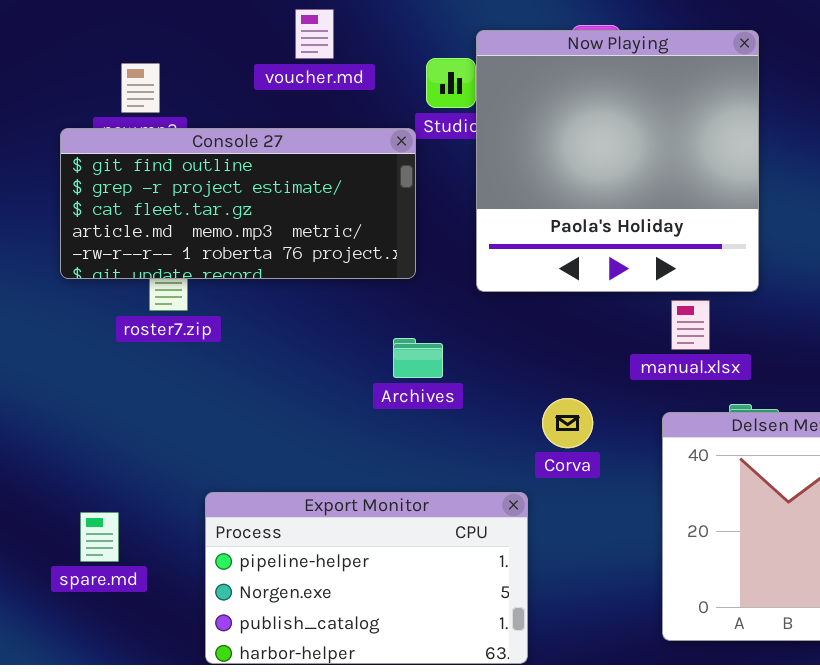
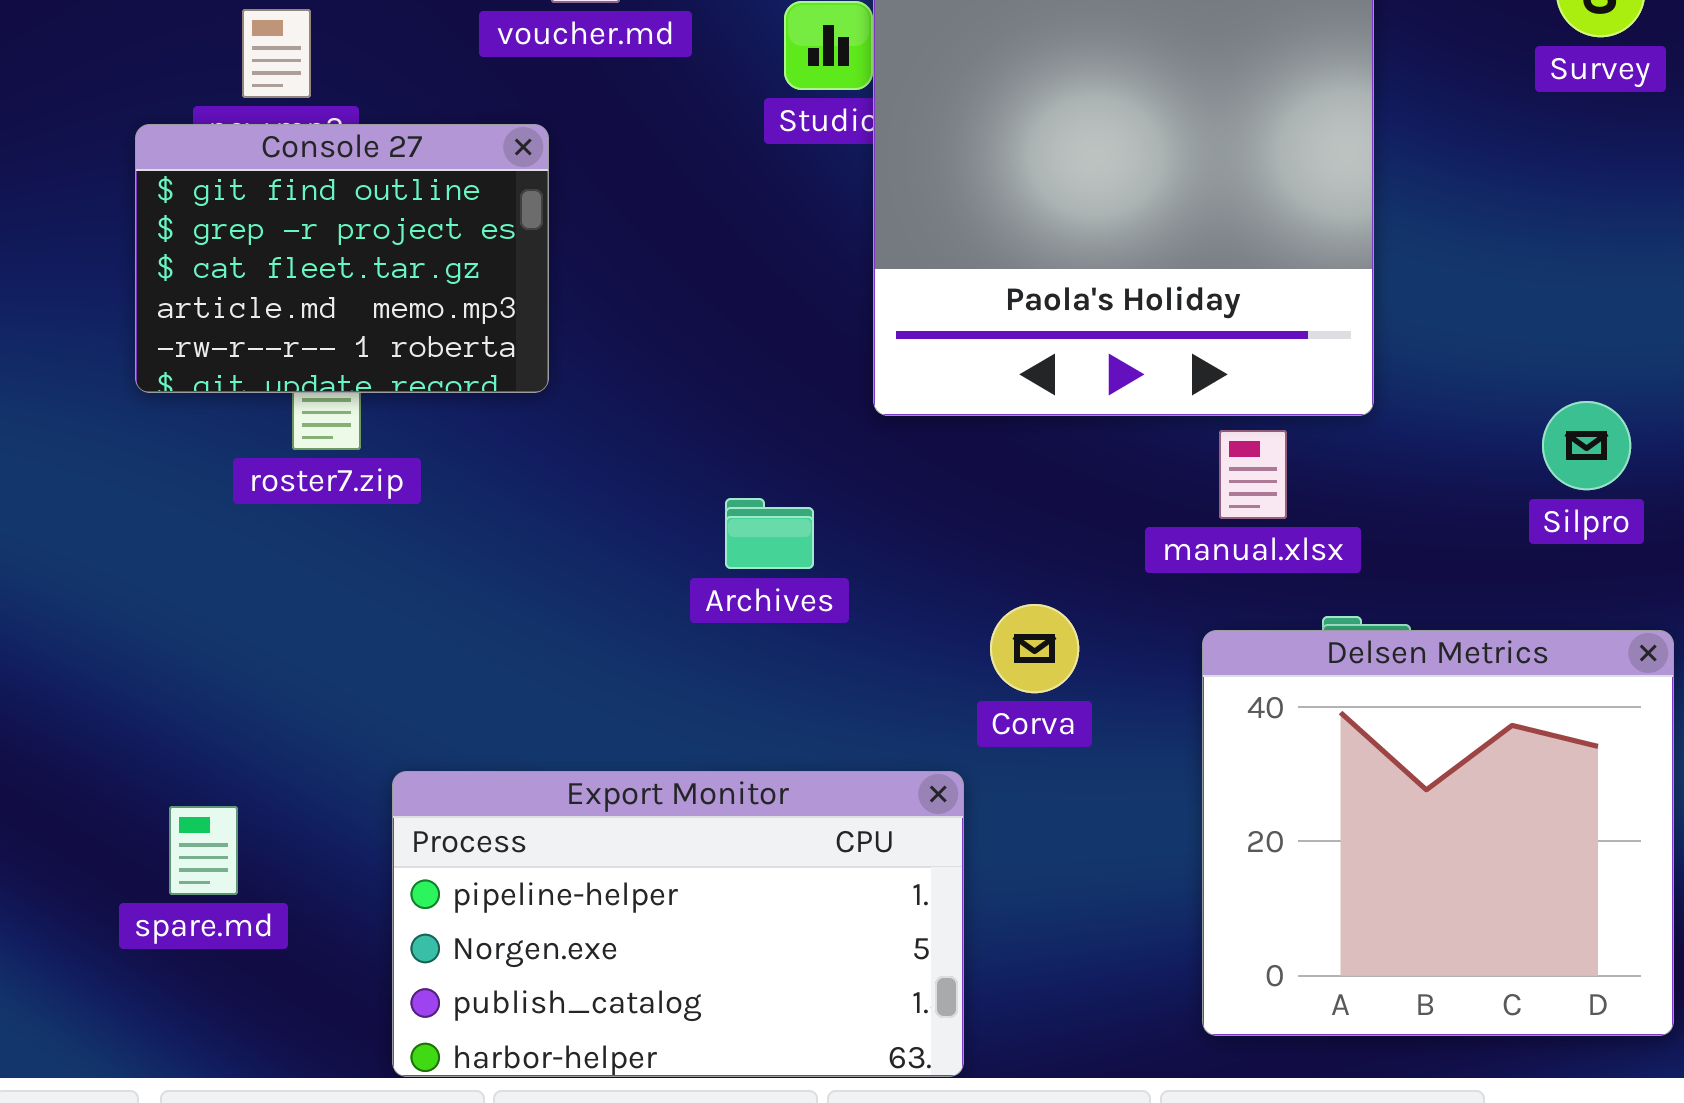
Console 27: [60,128,416,279] -> [135,124,549,393], resized

